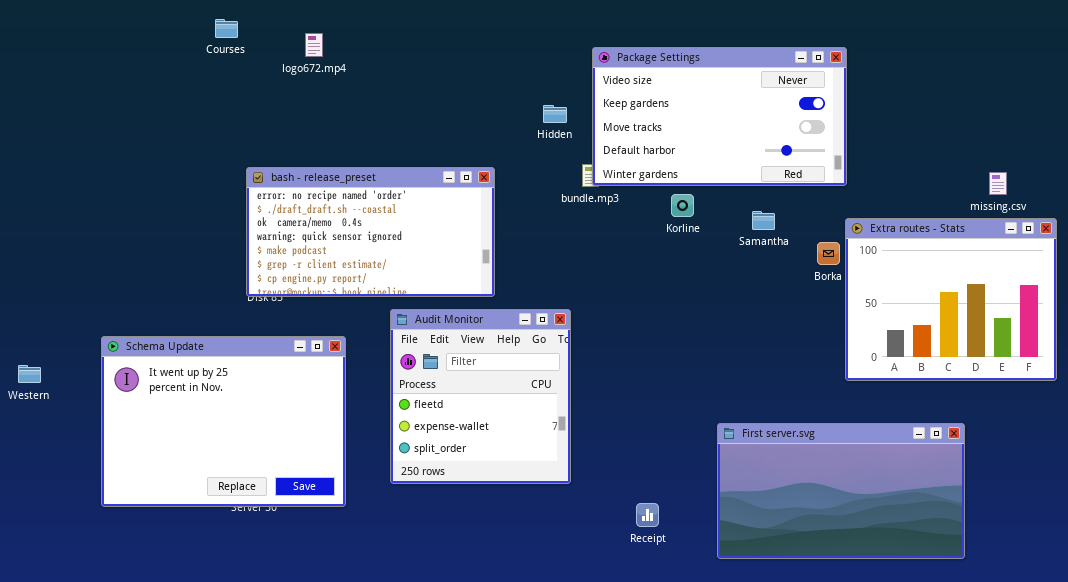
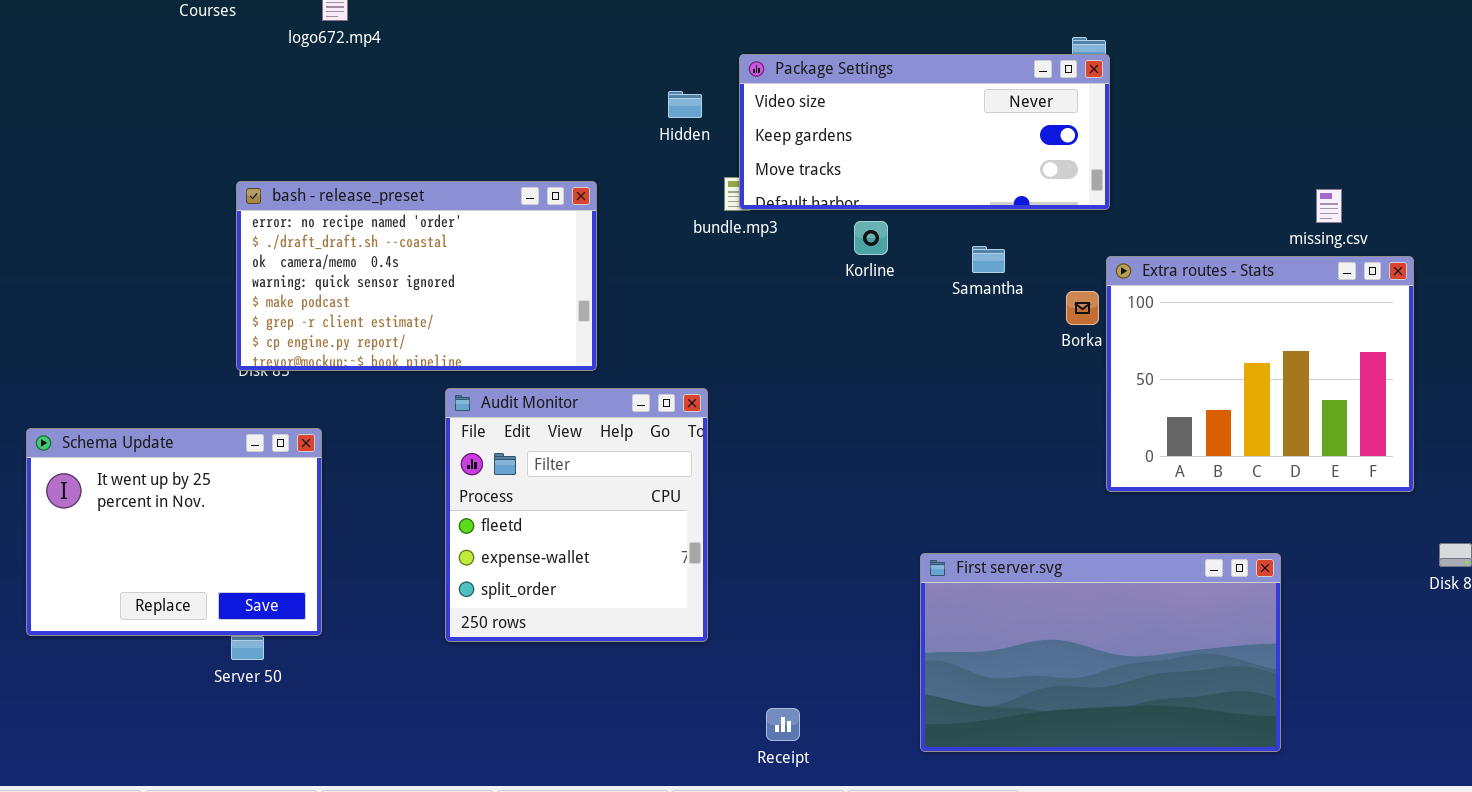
Package Settings: [592,47,847,186] -> [739,54,1110,210], resized
Schema Update: [101,336,346,507] -> [26,428,322,636], resized
Receipt: [636,503,659,527] -> [766,708,800,741], moved

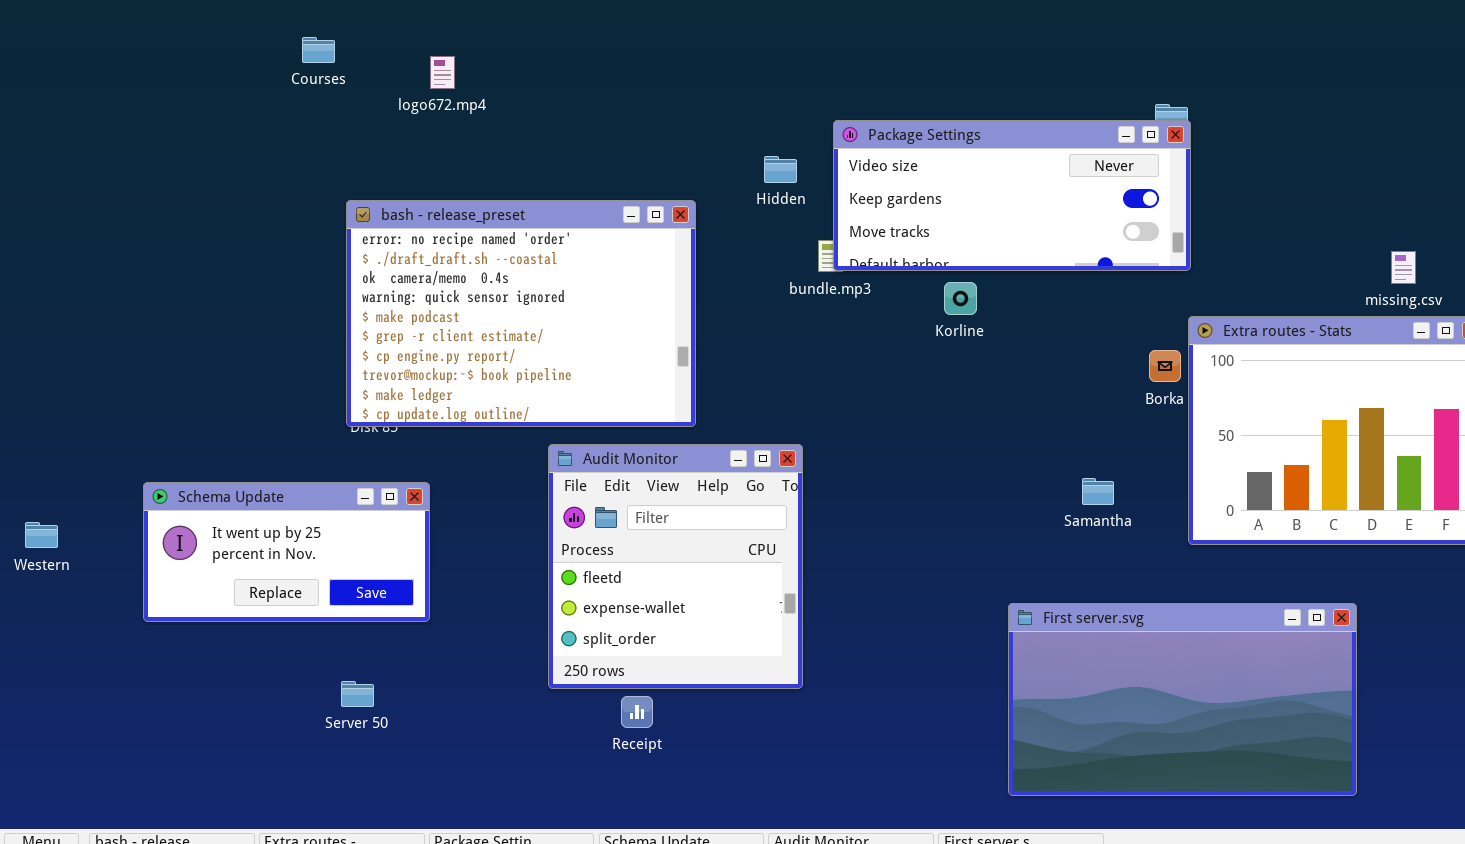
bash - release_preset: [236,181,597,371] -> [346,200,696,427], resized
Samantha: [972,246,1005,273] -> [1082,478,1114,505], moved
Schema Update: [26,428,322,636] -> [143,482,430,622], resized
Receipt: [766,708,800,741] -> [621,696,653,728], moved

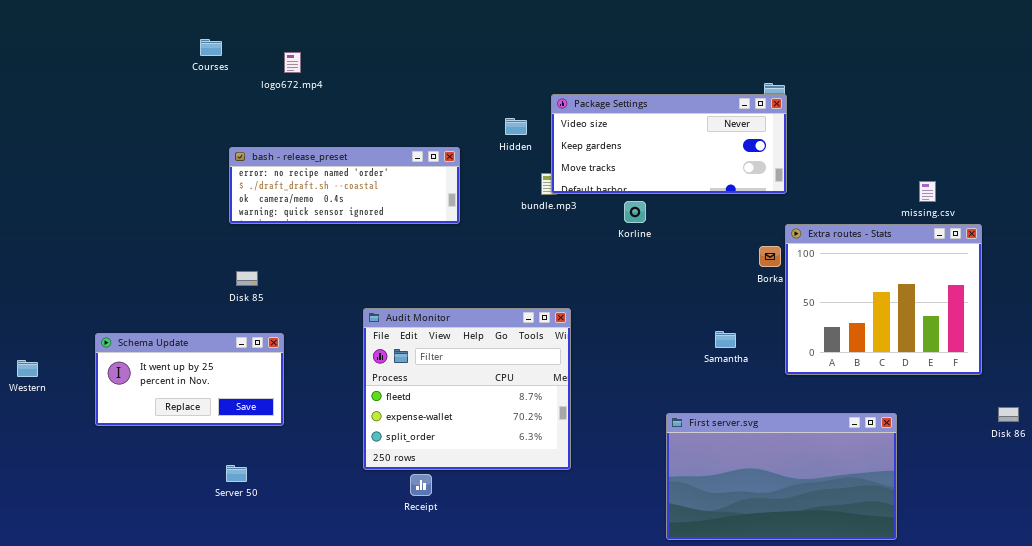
bash - release_preset: [346,200,696,427] -> [229,147,460,224], resized
Audit Monitor: [548,444,803,689] -> [363,308,571,470], resized

